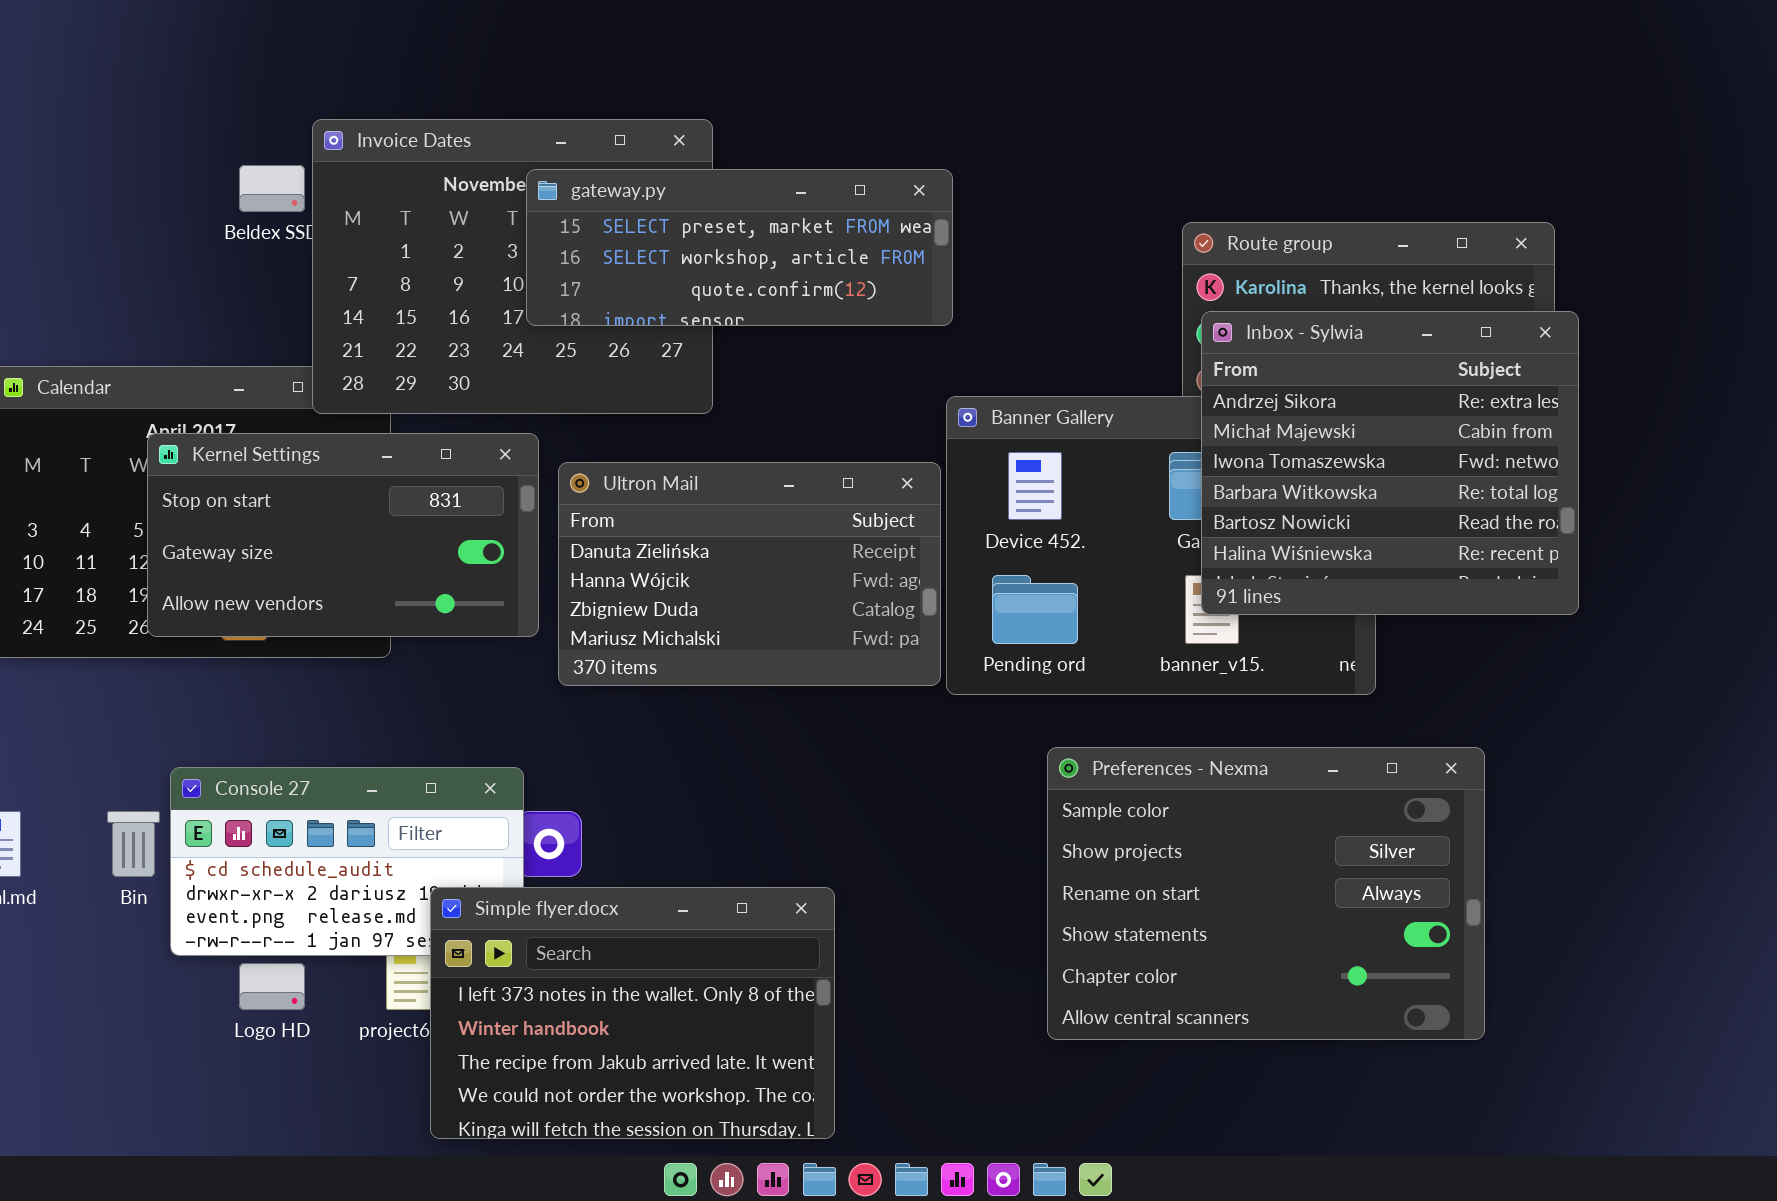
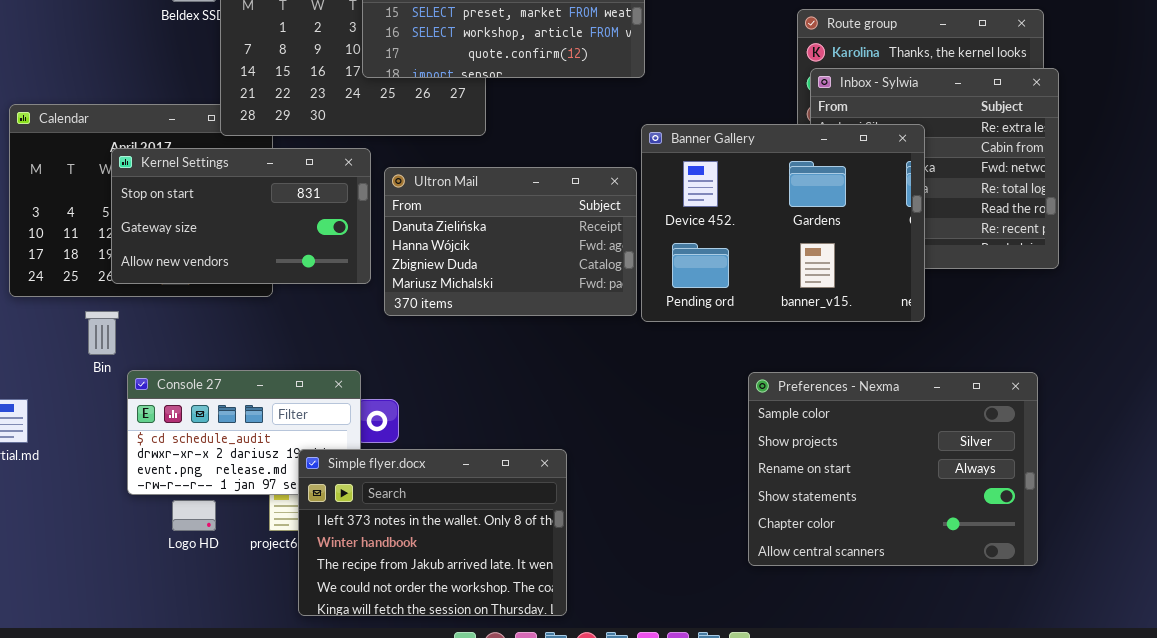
Banner Gallery: [946,396,1376,695] -> [641,124,925,322], raised
Preferences - Nexma: [1047,747,1485,1040] -> [748,372,1038,566], moved
Bin: [107,811,160,877] -> [85,311,119,355], moved

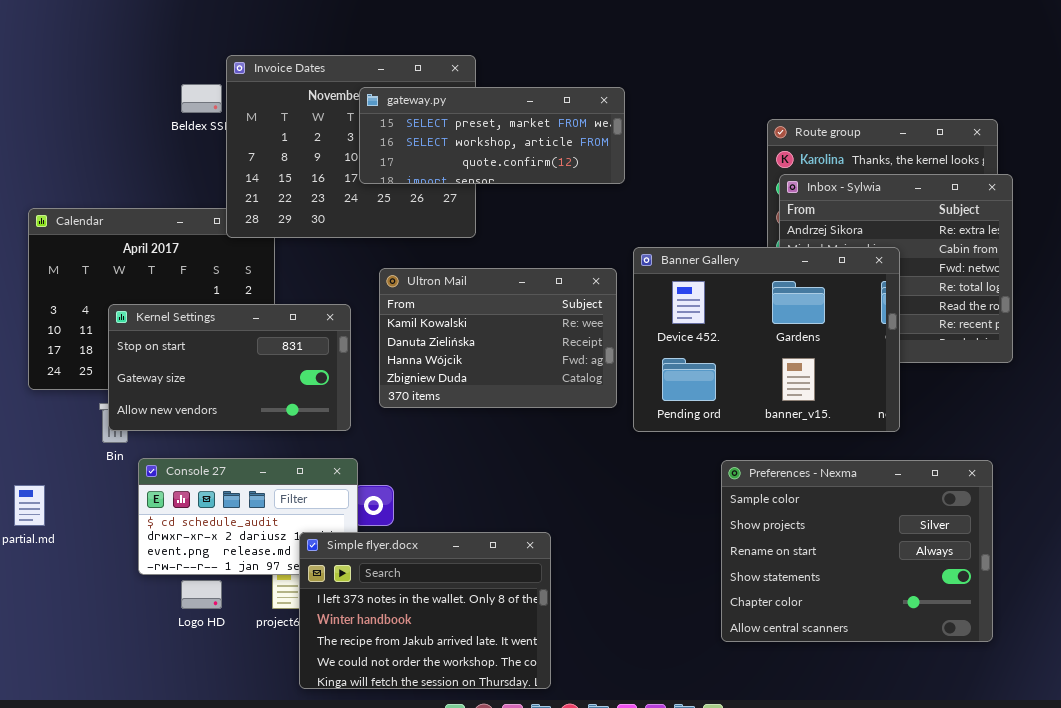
Banner Gallery: [641,124,925,322] -> [633,247,900,432], moved
Kernel Settings: [111,148,371,284] -> [108,304,351,431], moved
Ultron Mail: [384,167,637,316] -> [379,268,617,408], scrolled up 1 row

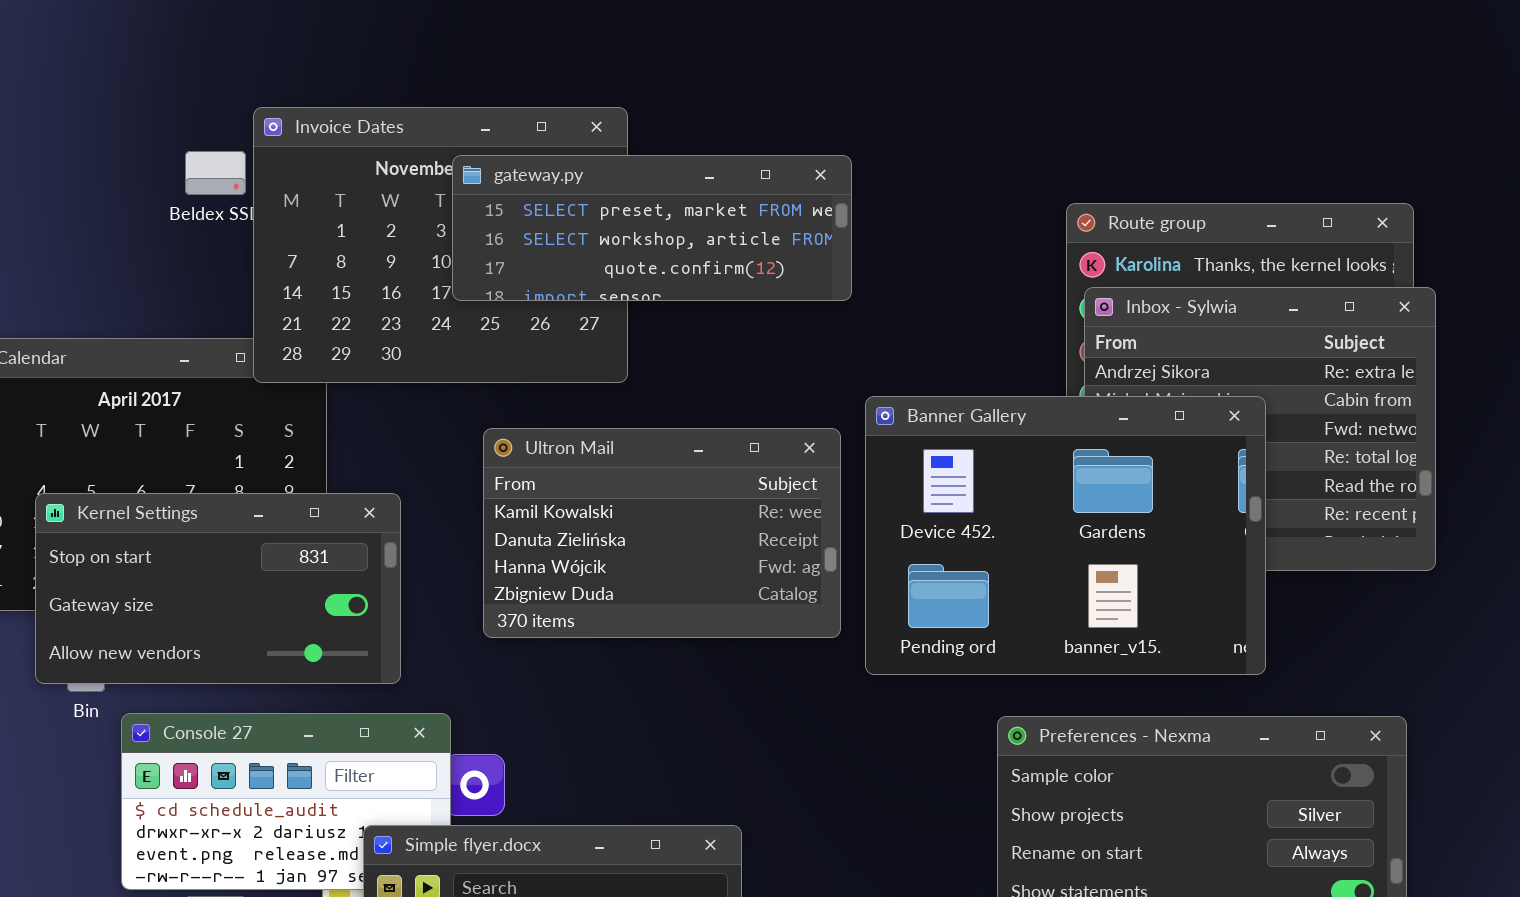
Kernel Settings: [108,304,351,431] -> [35,493,401,684], moved

